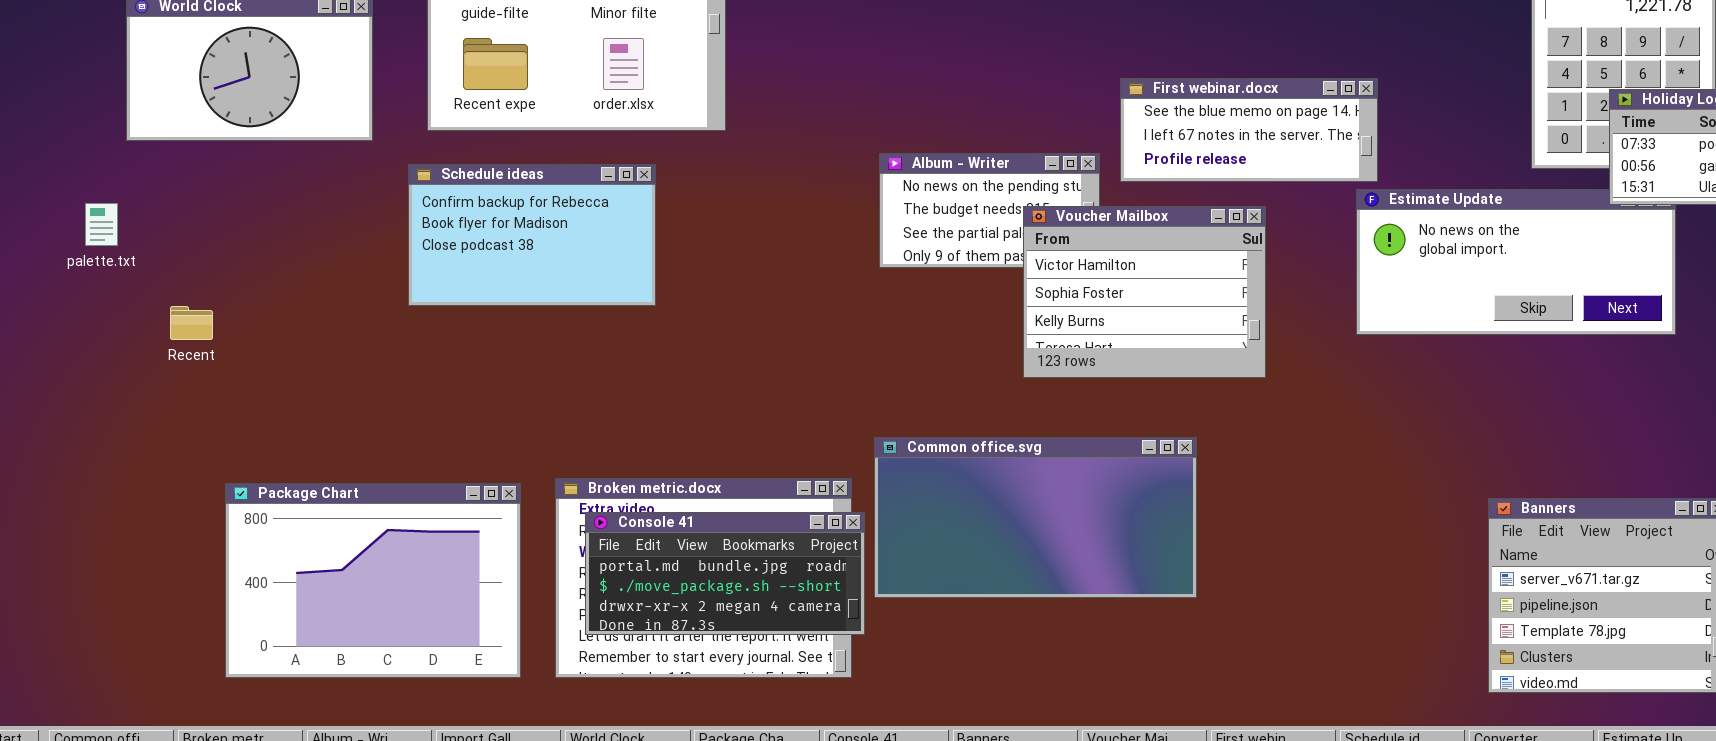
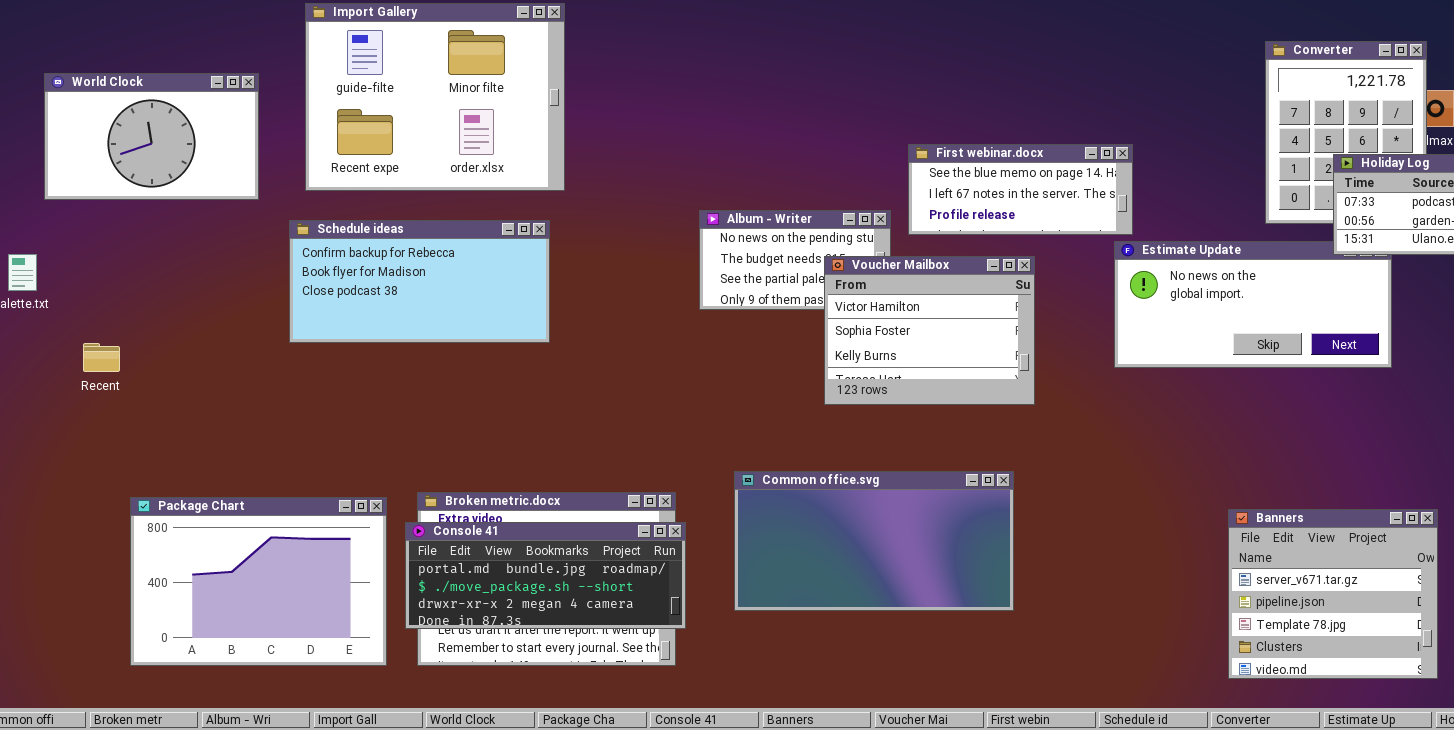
Schedule ideas: [408,164,656,306] -> [289,220,550,343], resized
Common office.svg: [874,437,1197,598] -> [734,471,1014,611], moved
Console 41: [585,512,865,635] -> [405,522,686,629], resized

